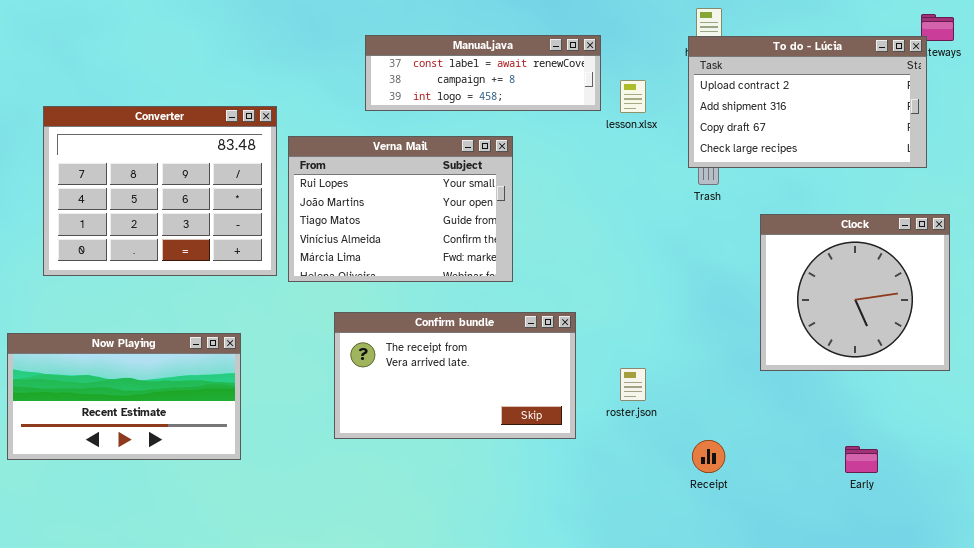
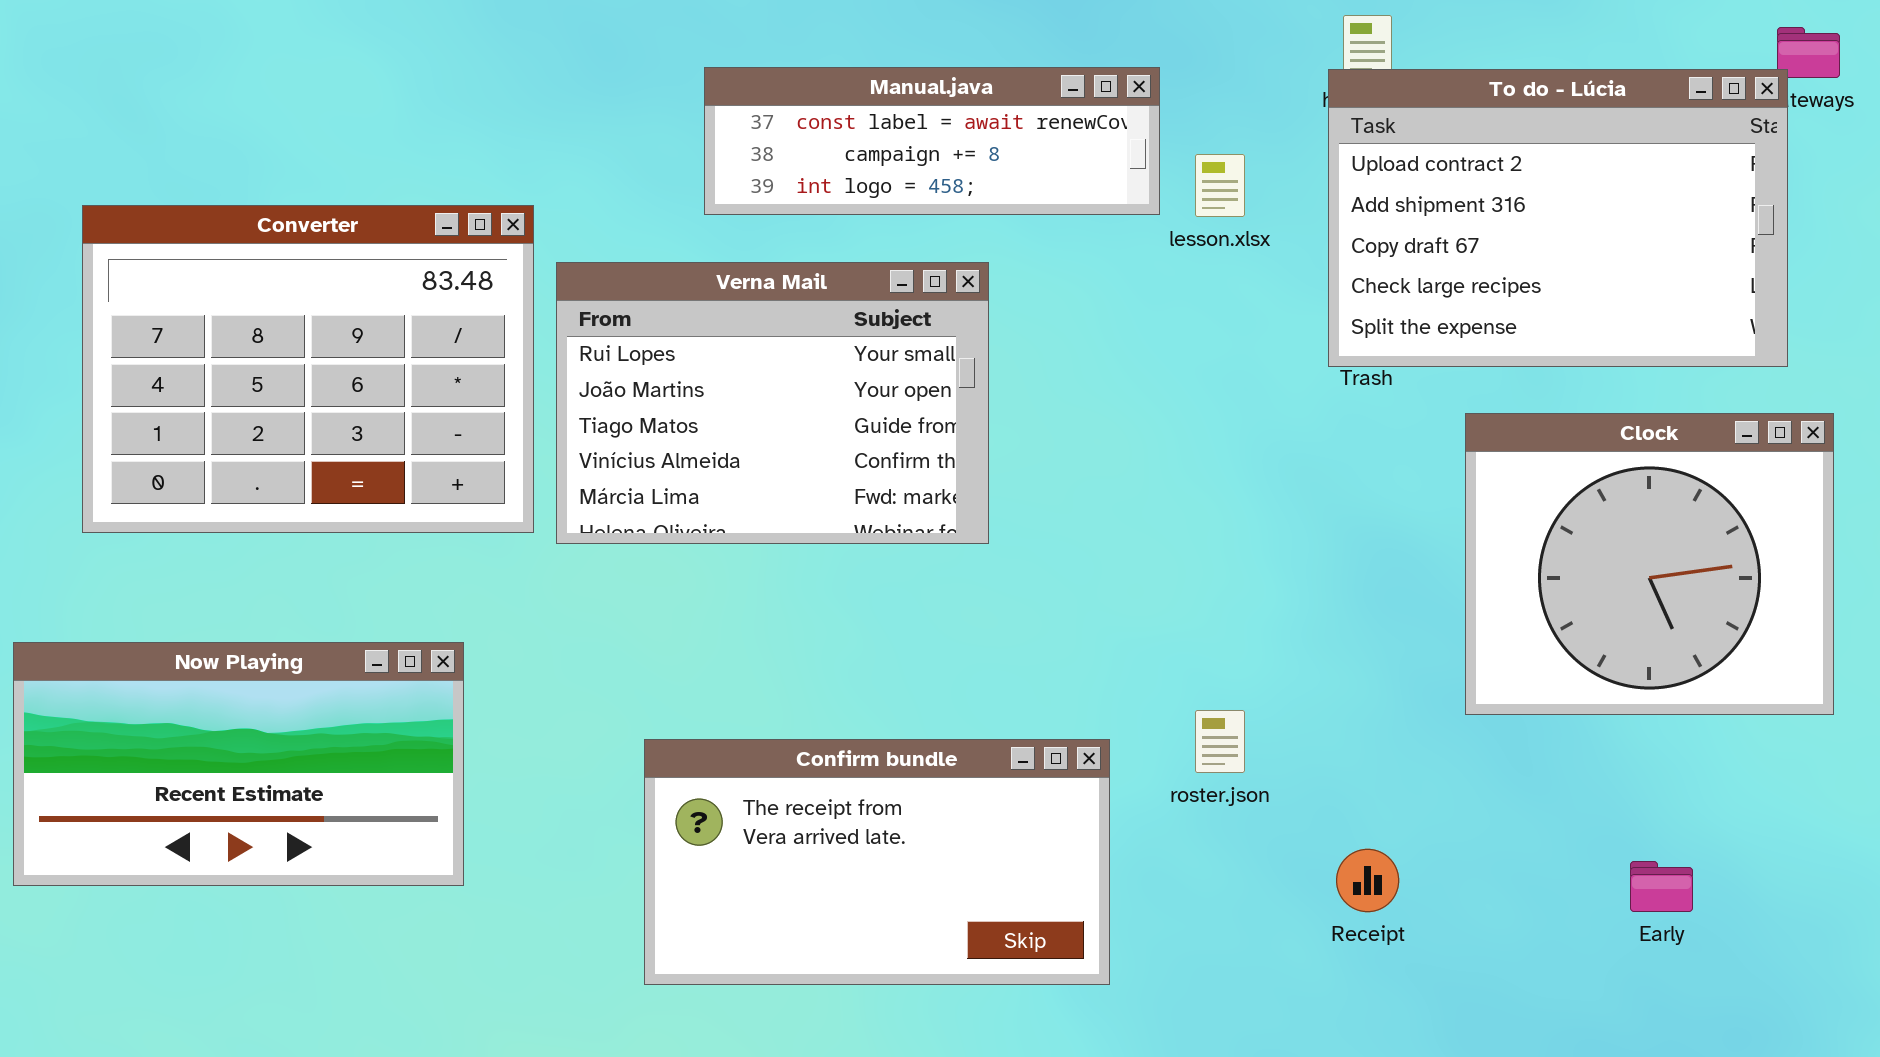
To do - Lúcia: [688,36,927,168] -> [1328,69,1788,367], resized
Confirm bundle: [334,312,576,439] -> [644,739,1110,985], moved

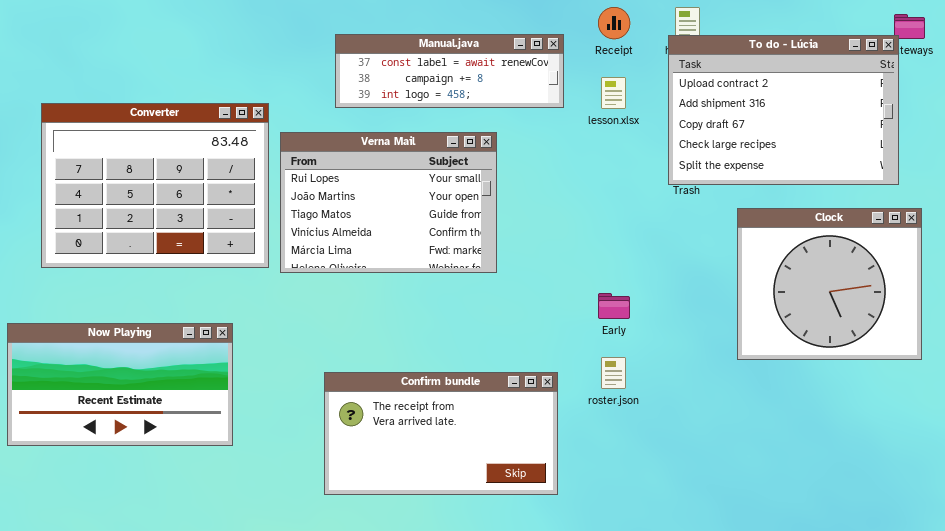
Manual.java: [704,67,1160,215] -> [335,34,564,108], moved
Receipt: [1336,849,1399,912] -> [598,7,630,39], moved
Early: [1630,861,1693,912] -> [598,293,630,319], moved

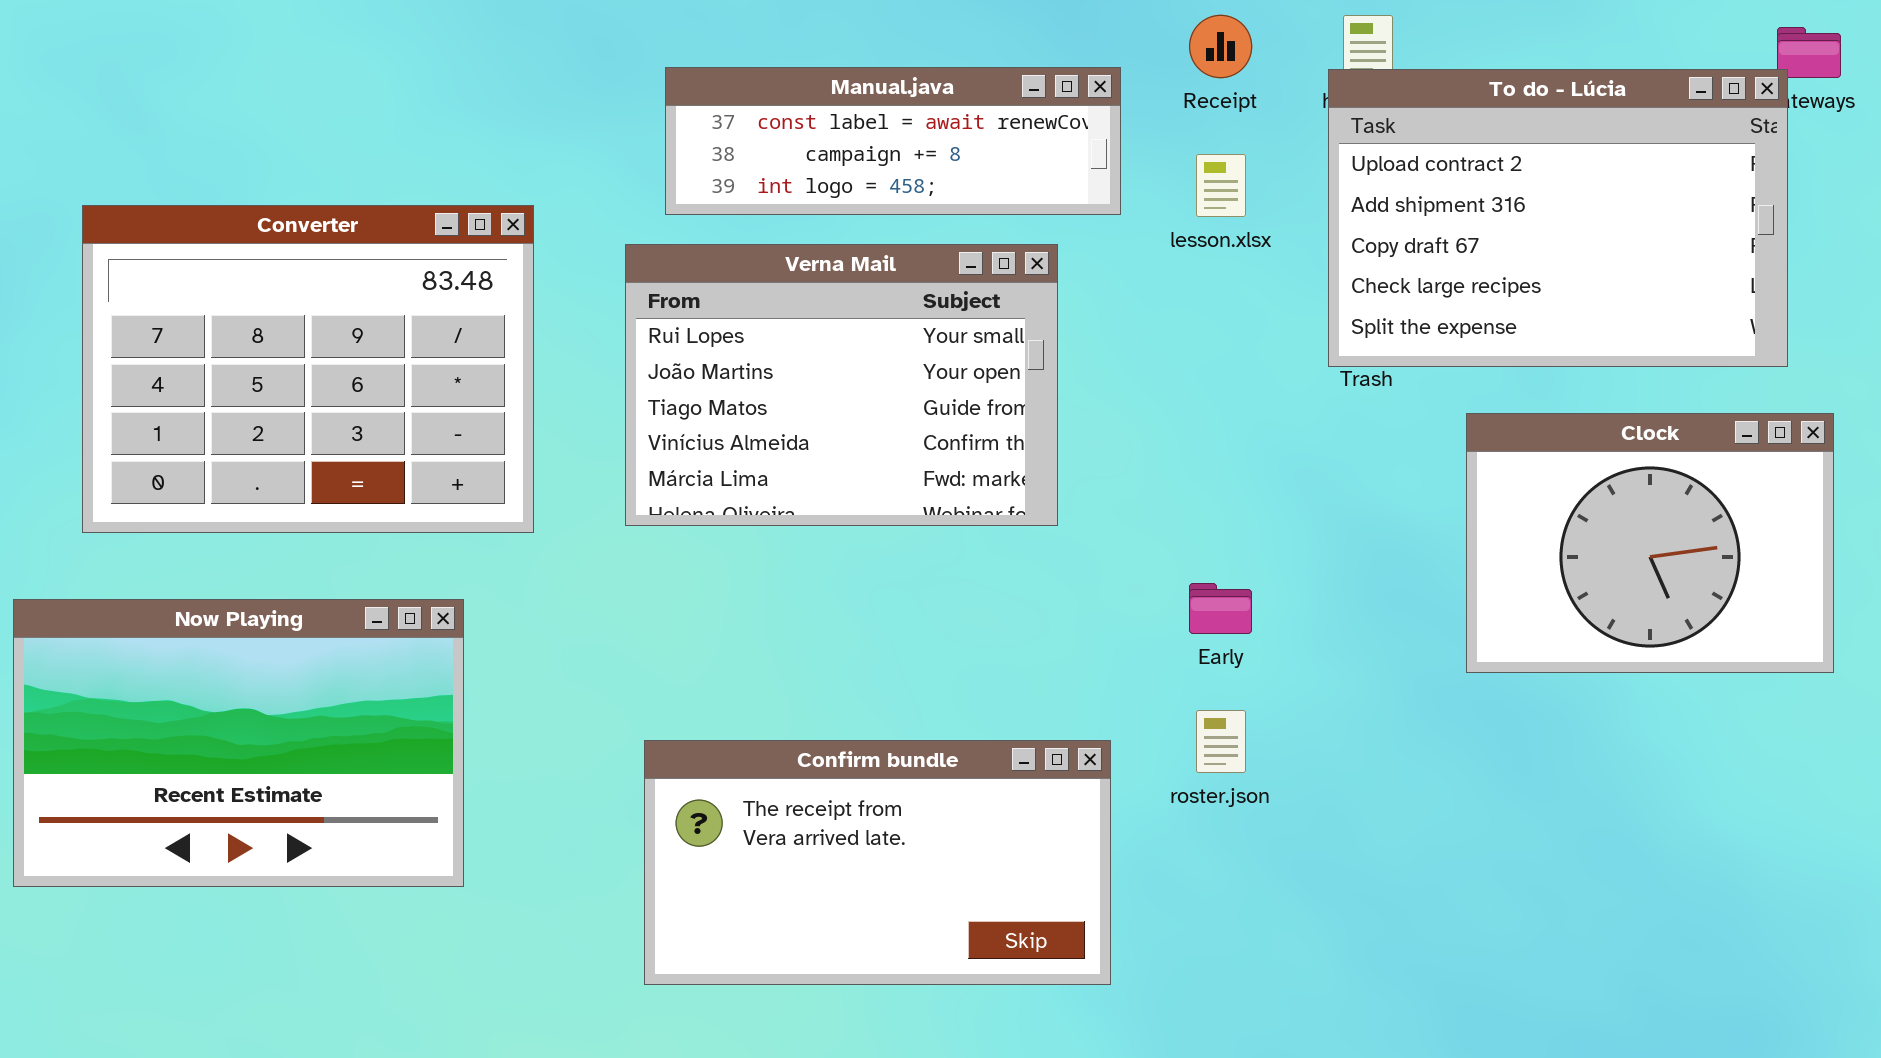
Verna Mail: [280,132,497,273] -> [625,244,1058,526], moved
Clock: [737,208,922,360] -> [1466,413,1834,673], resized
Now Playing: [7,323,233,446] -> [13,599,464,887], resized

